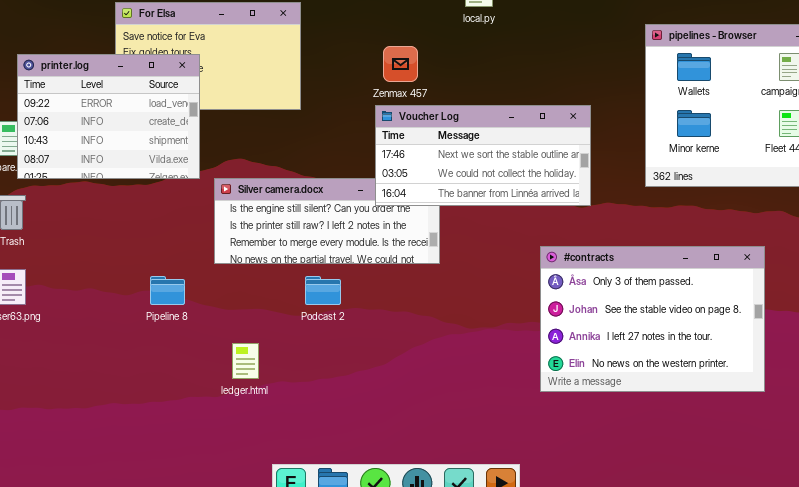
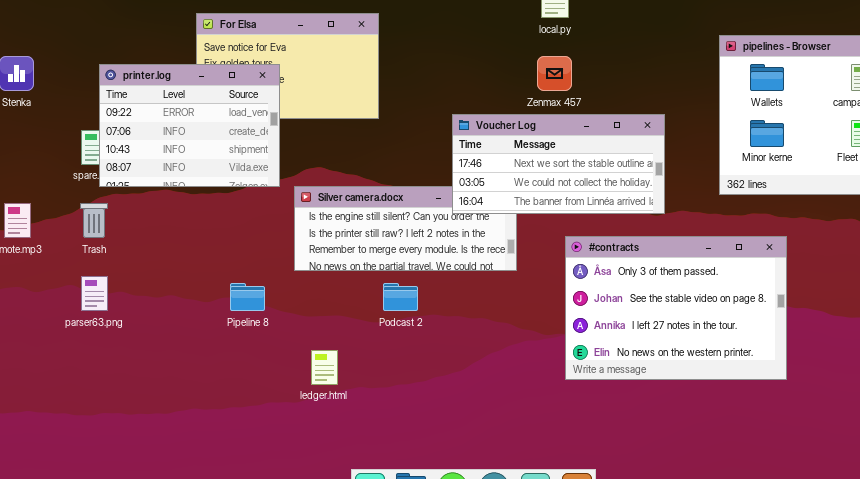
Zenmax 457: [383,46,418,82] -> [537,56,572,91], moved
#contracts: [540,246,765,392] -> [565,236,787,380], moved

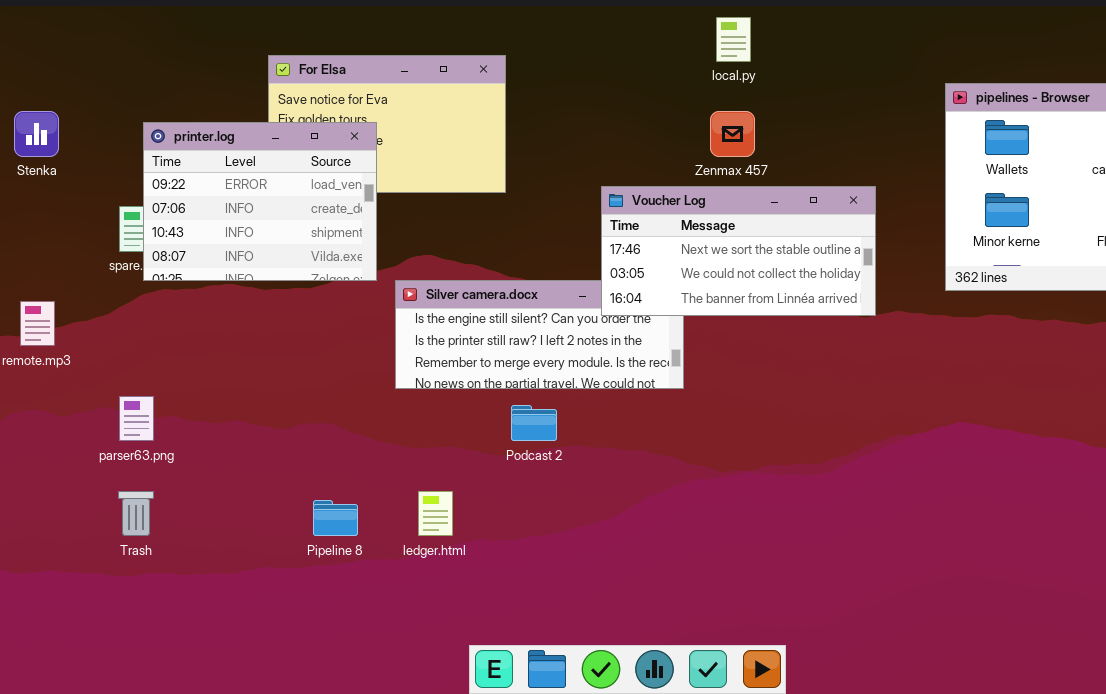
Trash: [80,203,108,238] -> [118,491,154,536], moved
#contracts: [565,236,787,380] -> none, closed
Pipeline 8: [230,283,265,311] -> [313,500,358,536], moved

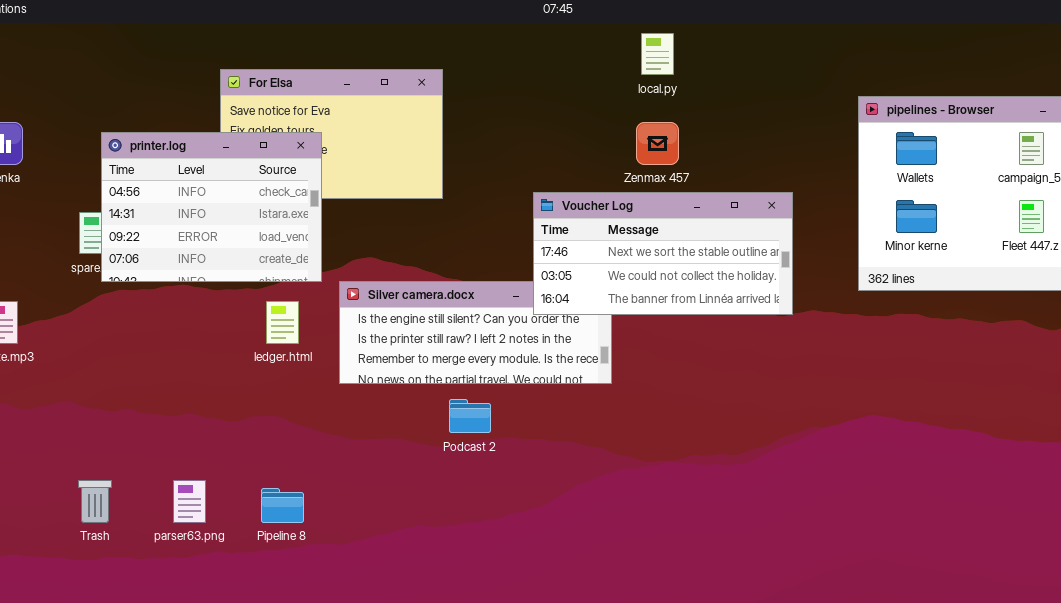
printer.log: [143,122,377,281] -> [101,132,322,282], scrolled up 2 rows
parser63.png: [119,396,154,441] -> [173,480,206,523], moved
ledger.html: [418,491,453,536] -> [266,301,299,344], moved

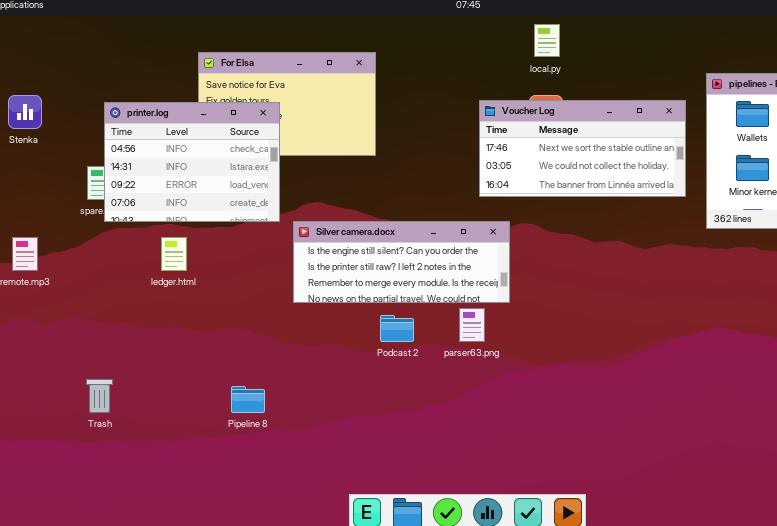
Voucher Log: [533,192,793,315] -> [479,100,686,197], moved
ledger.html: [266,301,299,344] -> [161,237,187,271], moved
parser63.png: [173,480,206,523] -> [459,308,485,342], moved

